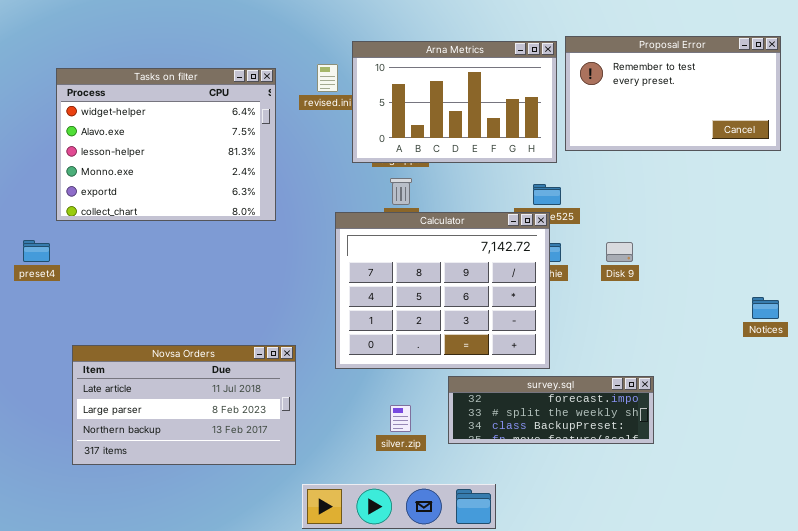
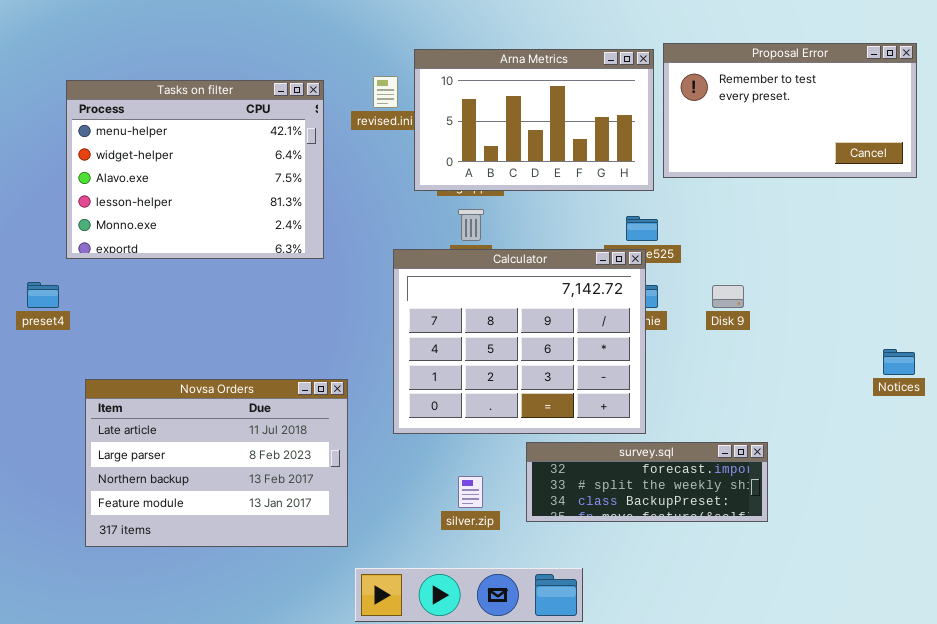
Tasks on filter: [56,68,276,221] -> [66,80,324,259], scrolled up 1 row
Novsa Orders: [72,345,296,465] -> [85,379,348,547], resized

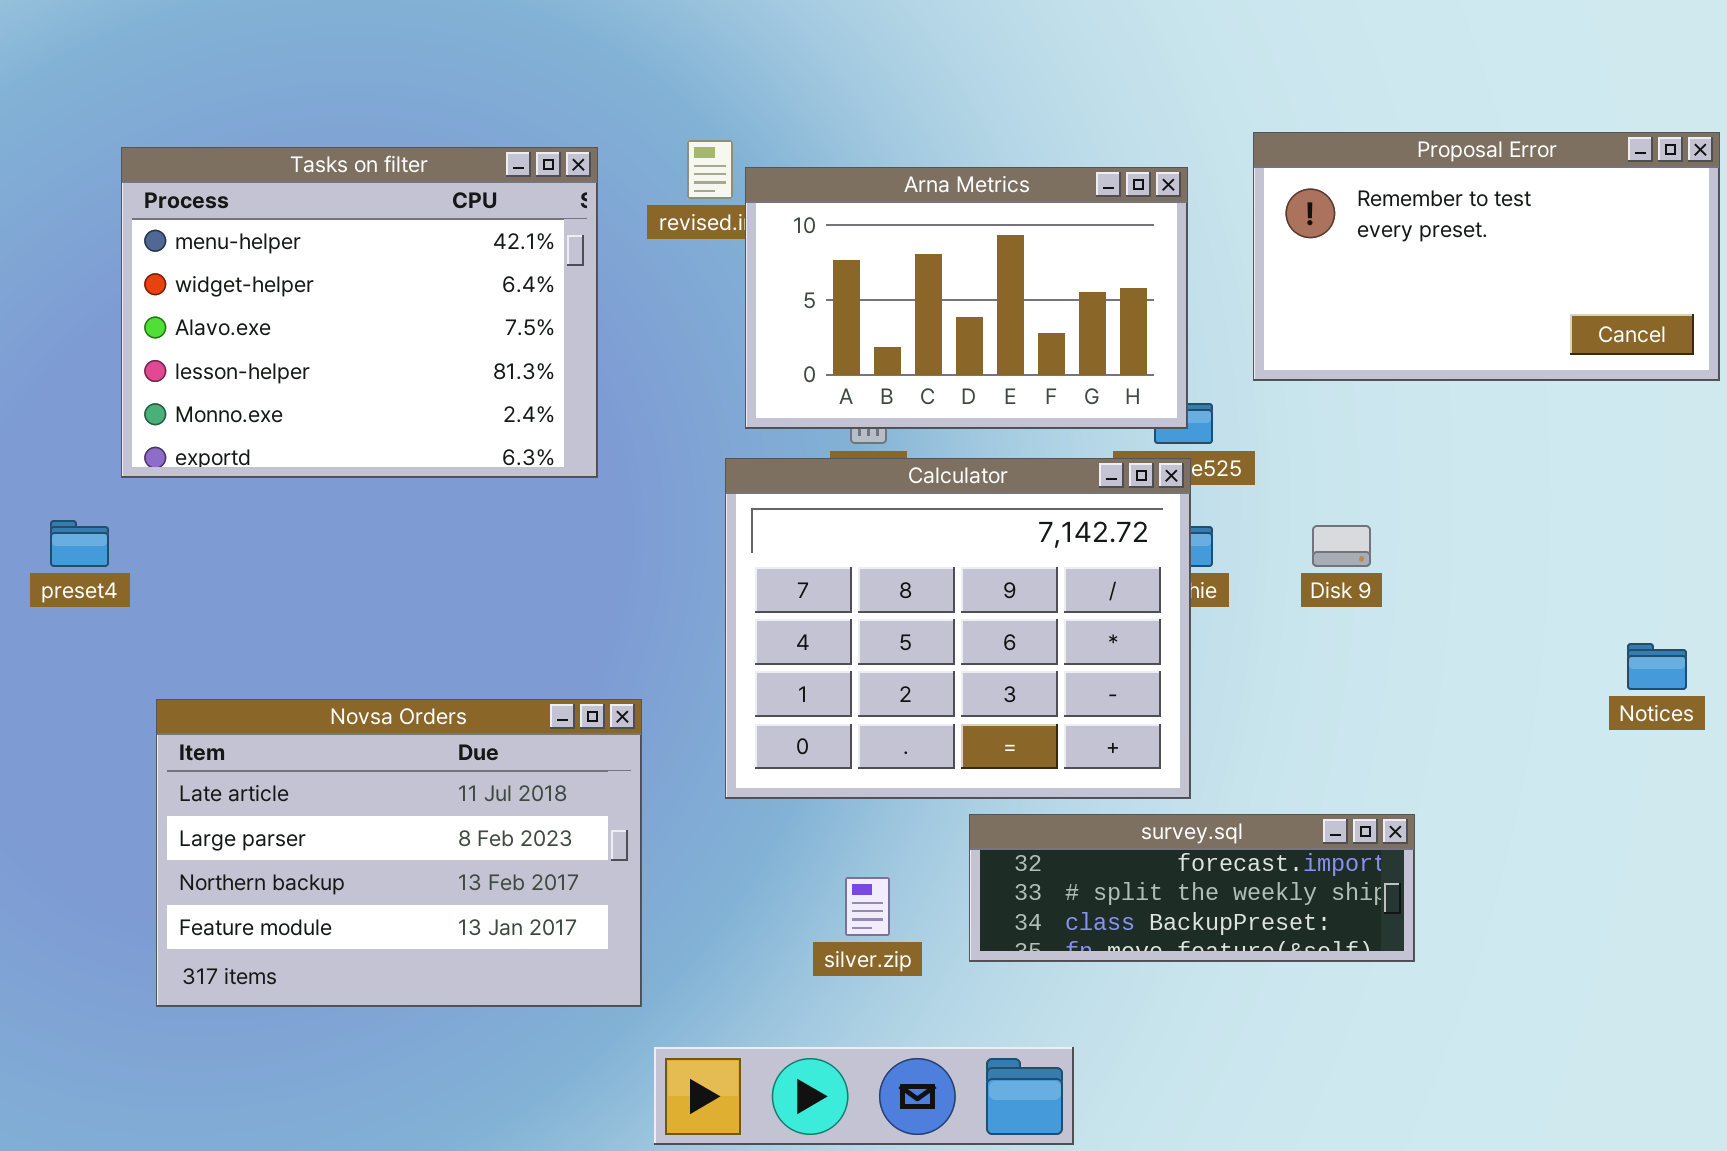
Proposal Error: [663,43,917,178] -> [1253,132,1720,381], moved
Arna Metrics: [414,49,654,191] -> [745,167,1188,429], moved

